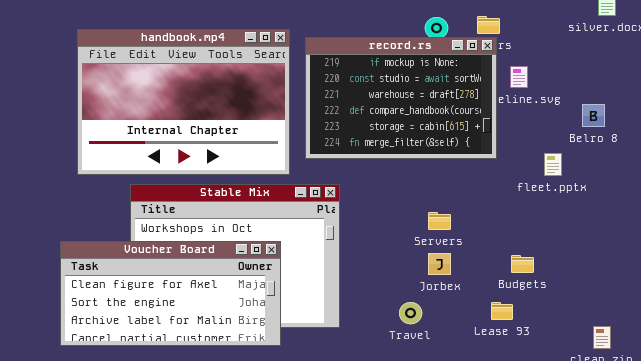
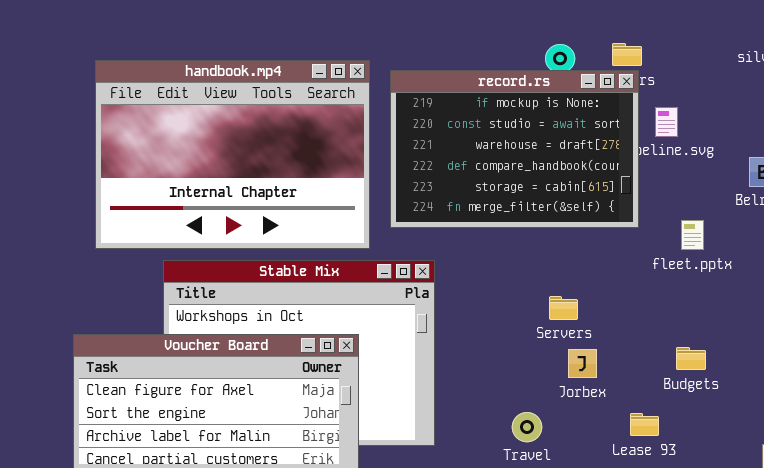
fleet.pptx: [544,153,562,176] -> [681,220,704,250], moved
Jorbex: [428,253,451,275] -> [568,349,597,378], moved
Budgets: [511,255,534,273] -> [676,347,706,370], moved

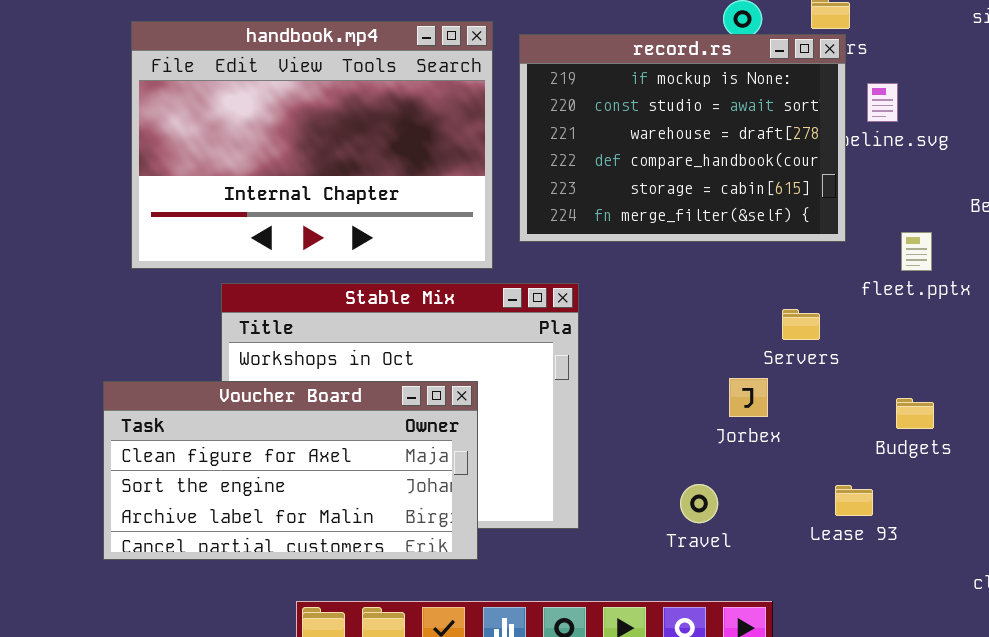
Servers: [549,296,578,320] -> [782,309,820,340], moved
Jorbex: [568,349,597,378] -> [729,378,768,417], moved

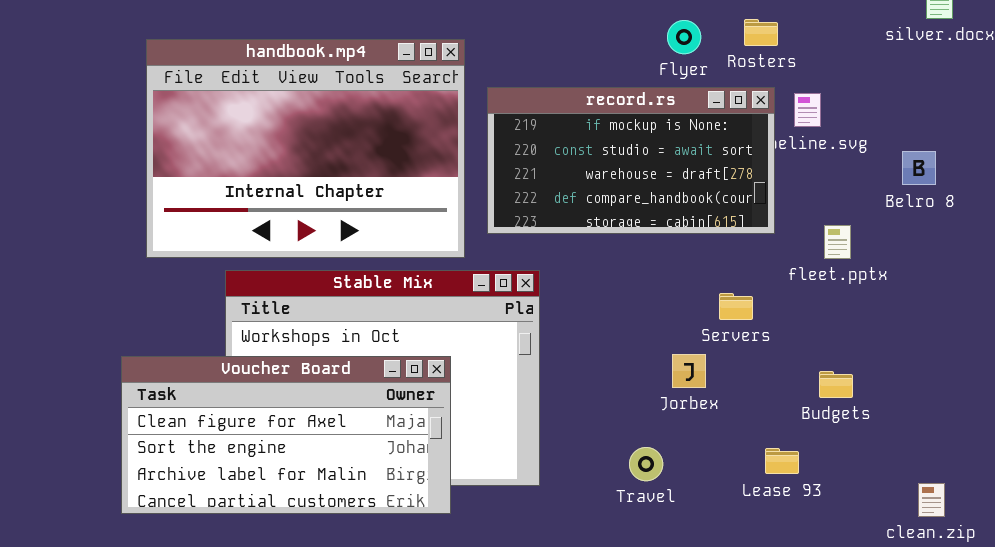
record.rs: [519,34,846,242] -> [487,87,775,234], resized

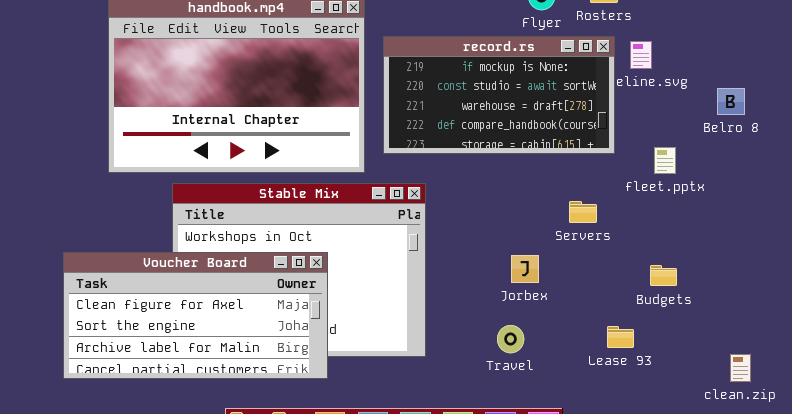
Jorbex: [672,354,706,388] -> [511,255,539,283], moved
Voucher Board: [121,356,451,514] -> [63,252,328,379], moved

